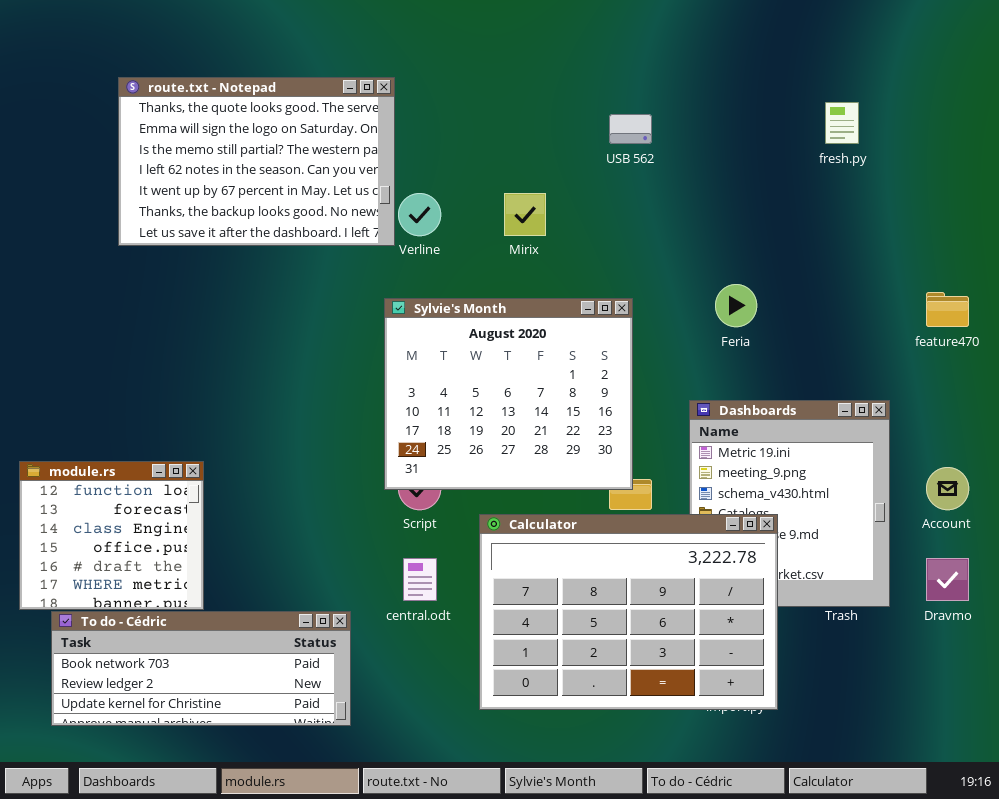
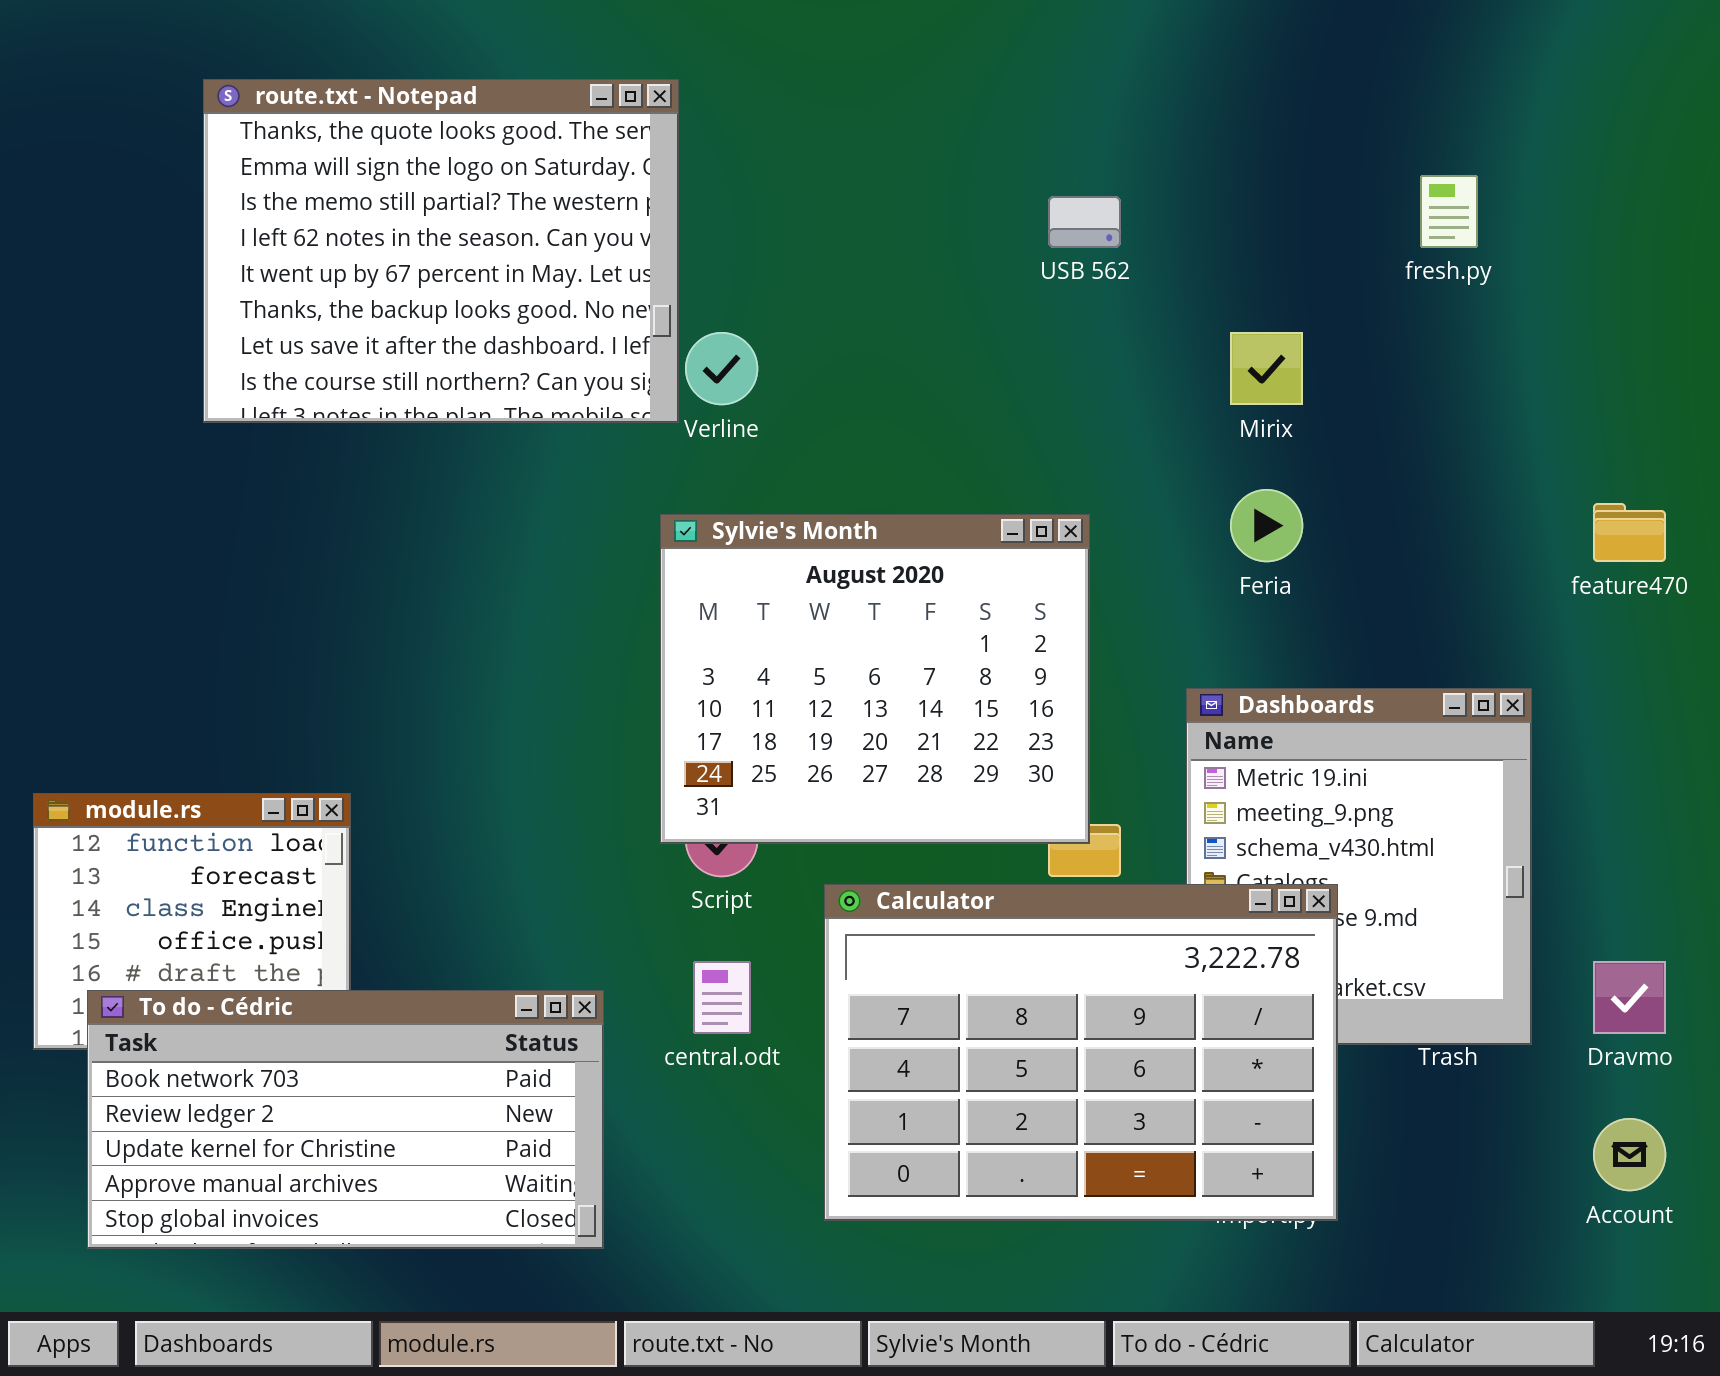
route.txt - Notepad: [118,77,395,246] -> [203,79,679,423], resized
Mirix: [504,193,546,236] -> [1230,332,1303,405], moved
Account: [926,467,969,510] -> [1593,1118,1666,1191], moved
To do - Cédric: [51,611,351,726] -> [87,990,604,1249], resized

